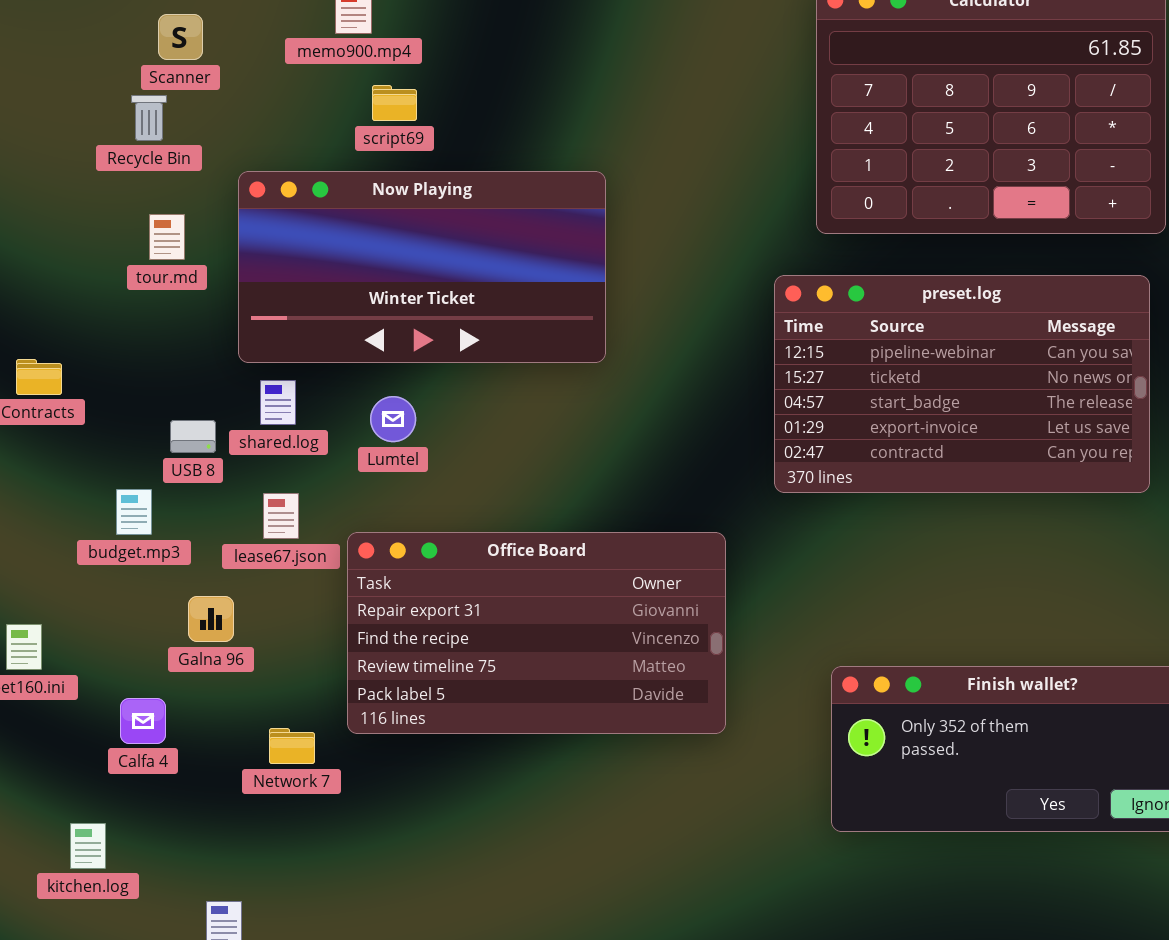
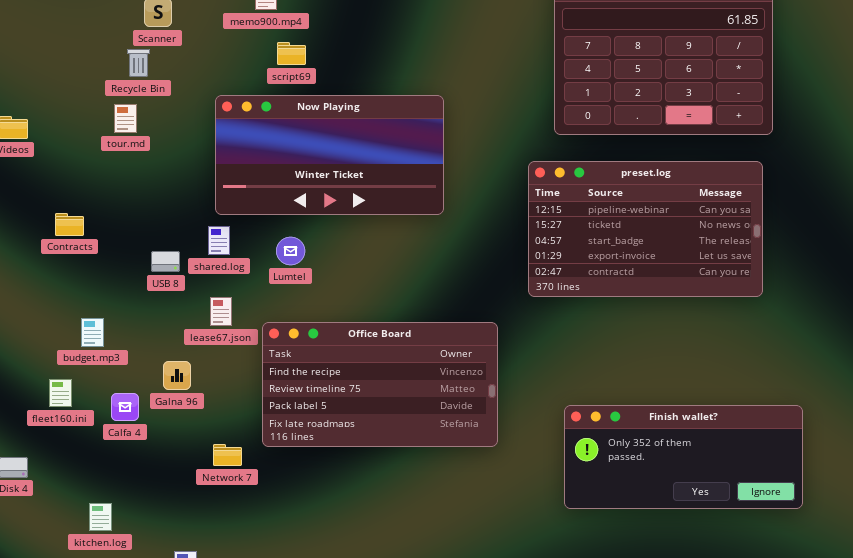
Now Playing: [238,171,606,363] -> [215,95,444,215], moved
tour.md: [149,214,185,260] -> [114,104,137,133], moved
budget.mp3: [116,489,152,535] -> [81,318,104,347], moved
Office Board: [347,532,726,734] -> [262,322,498,447], scrolled down 1 row
Calfa 4: [120,698,166,744] -> [111,393,139,421], moved

